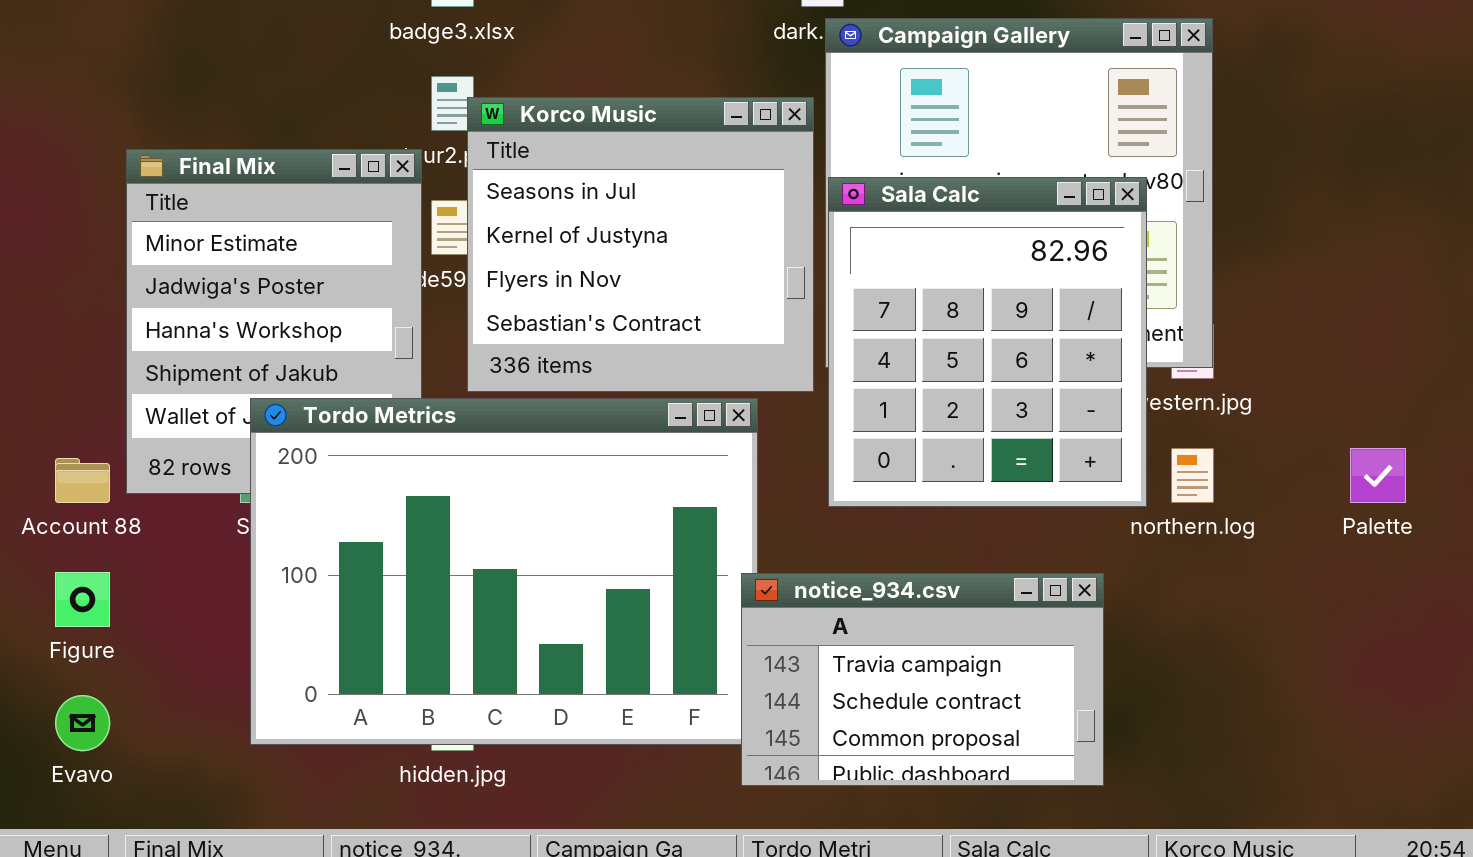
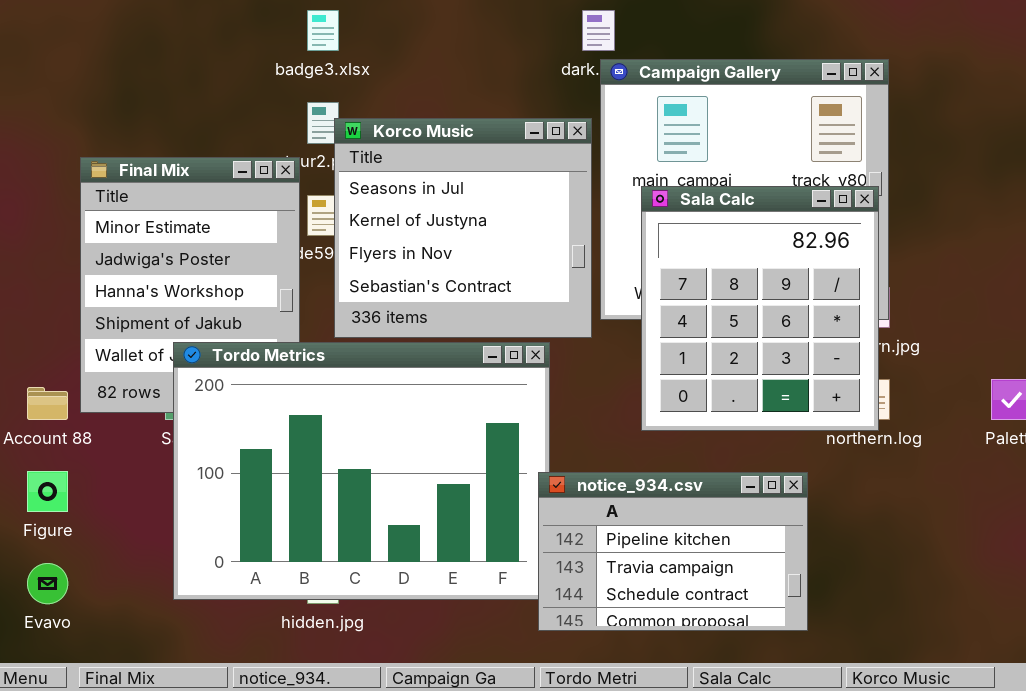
Sala Calc: [828,177,1147,507] -> [641,186,879,431], moved
notice_934.csv: [741,573,1104,786] -> [538,472,808,631], scrolled up 1 row

